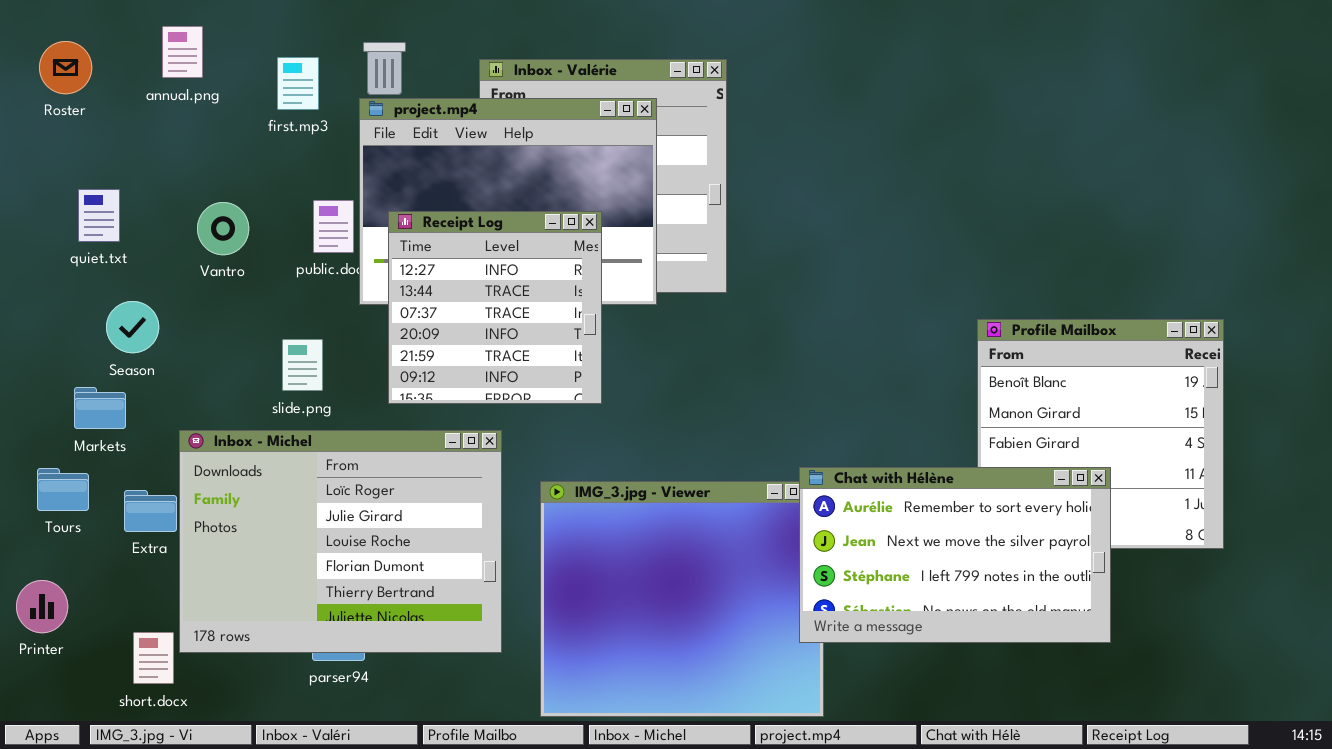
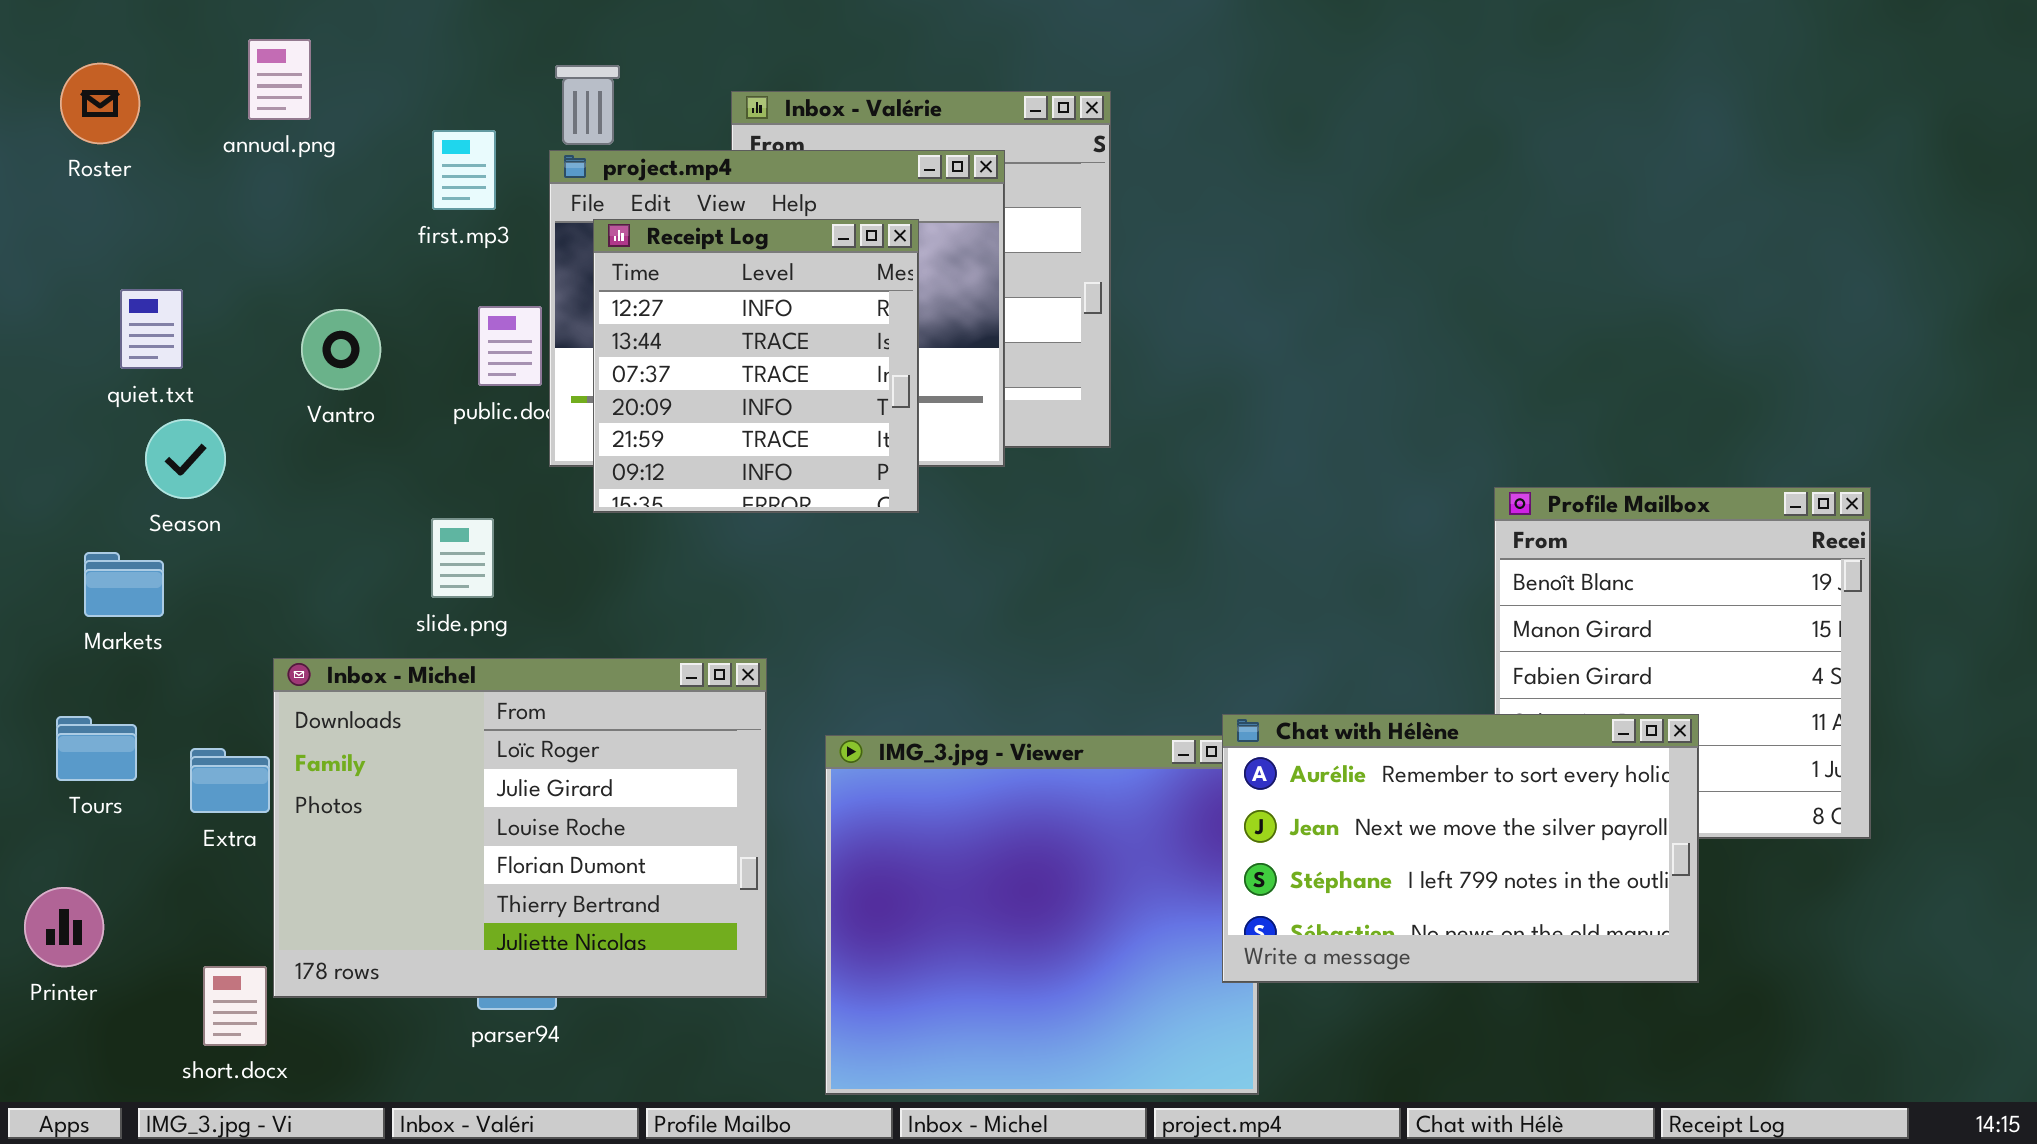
first.mp3: [277,57,319,110] -> [432,130,496,210], moved
Receipt Log: [388,211,602,404] -> [593,219,919,513], moved
Season: [106,301,159,353] -> [145,419,226,499], moved
Markets: [74,387,126,429] -> [84,552,164,617], moved

